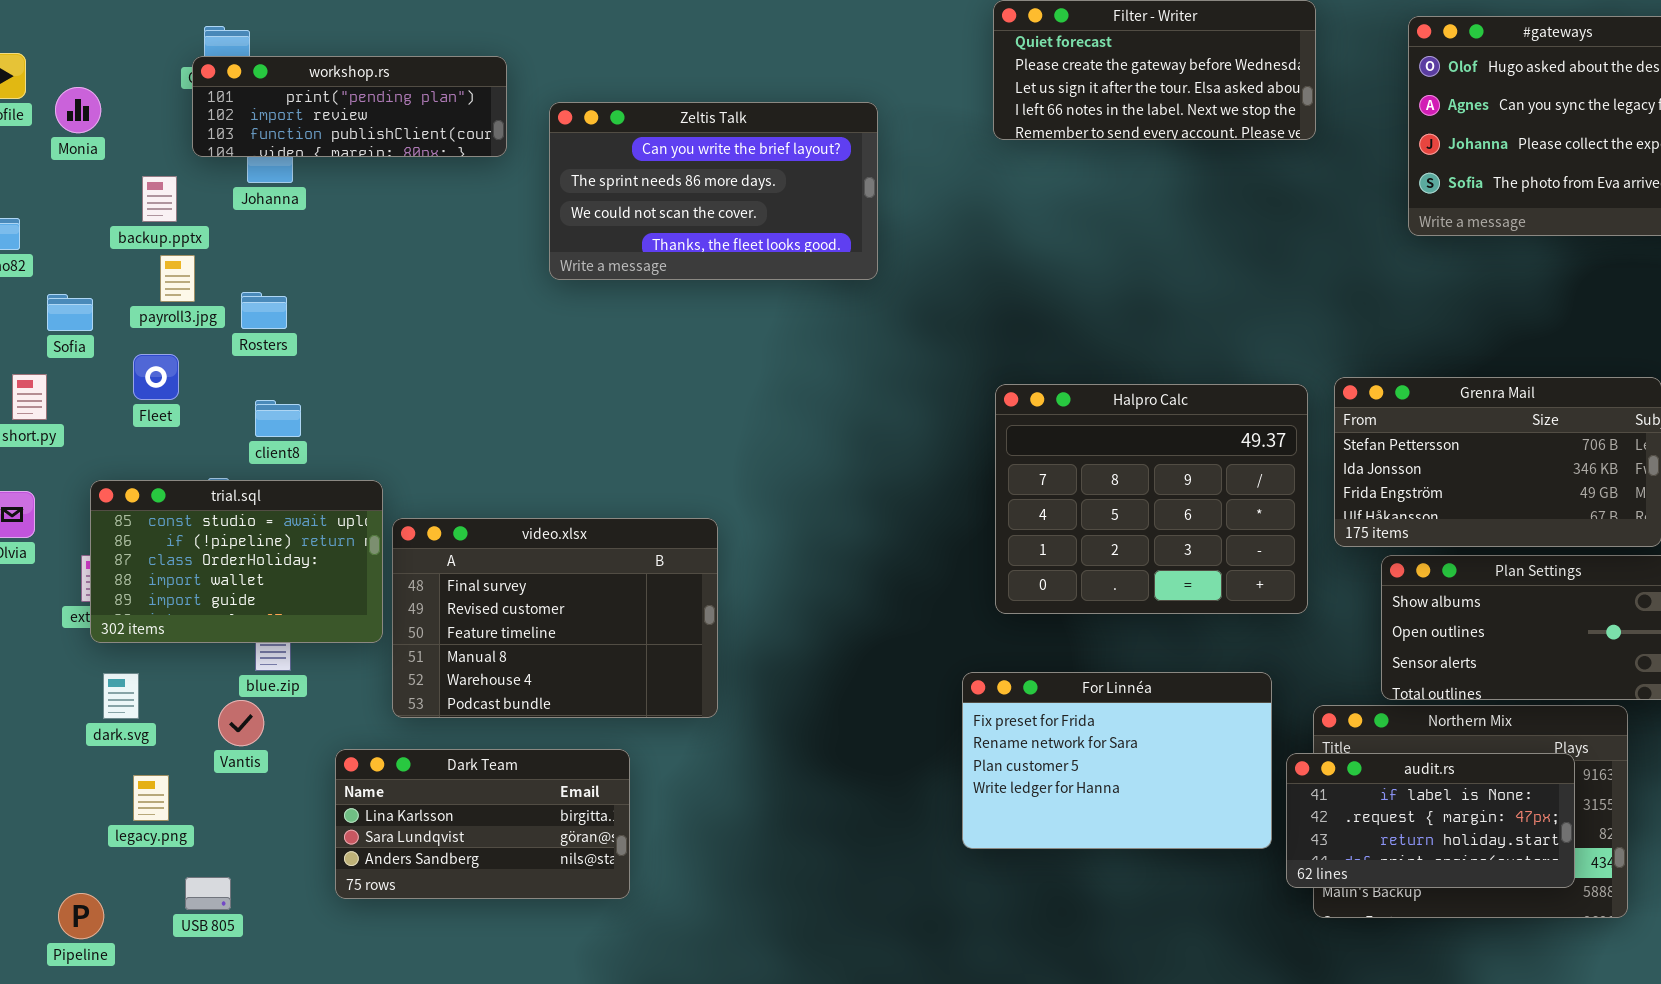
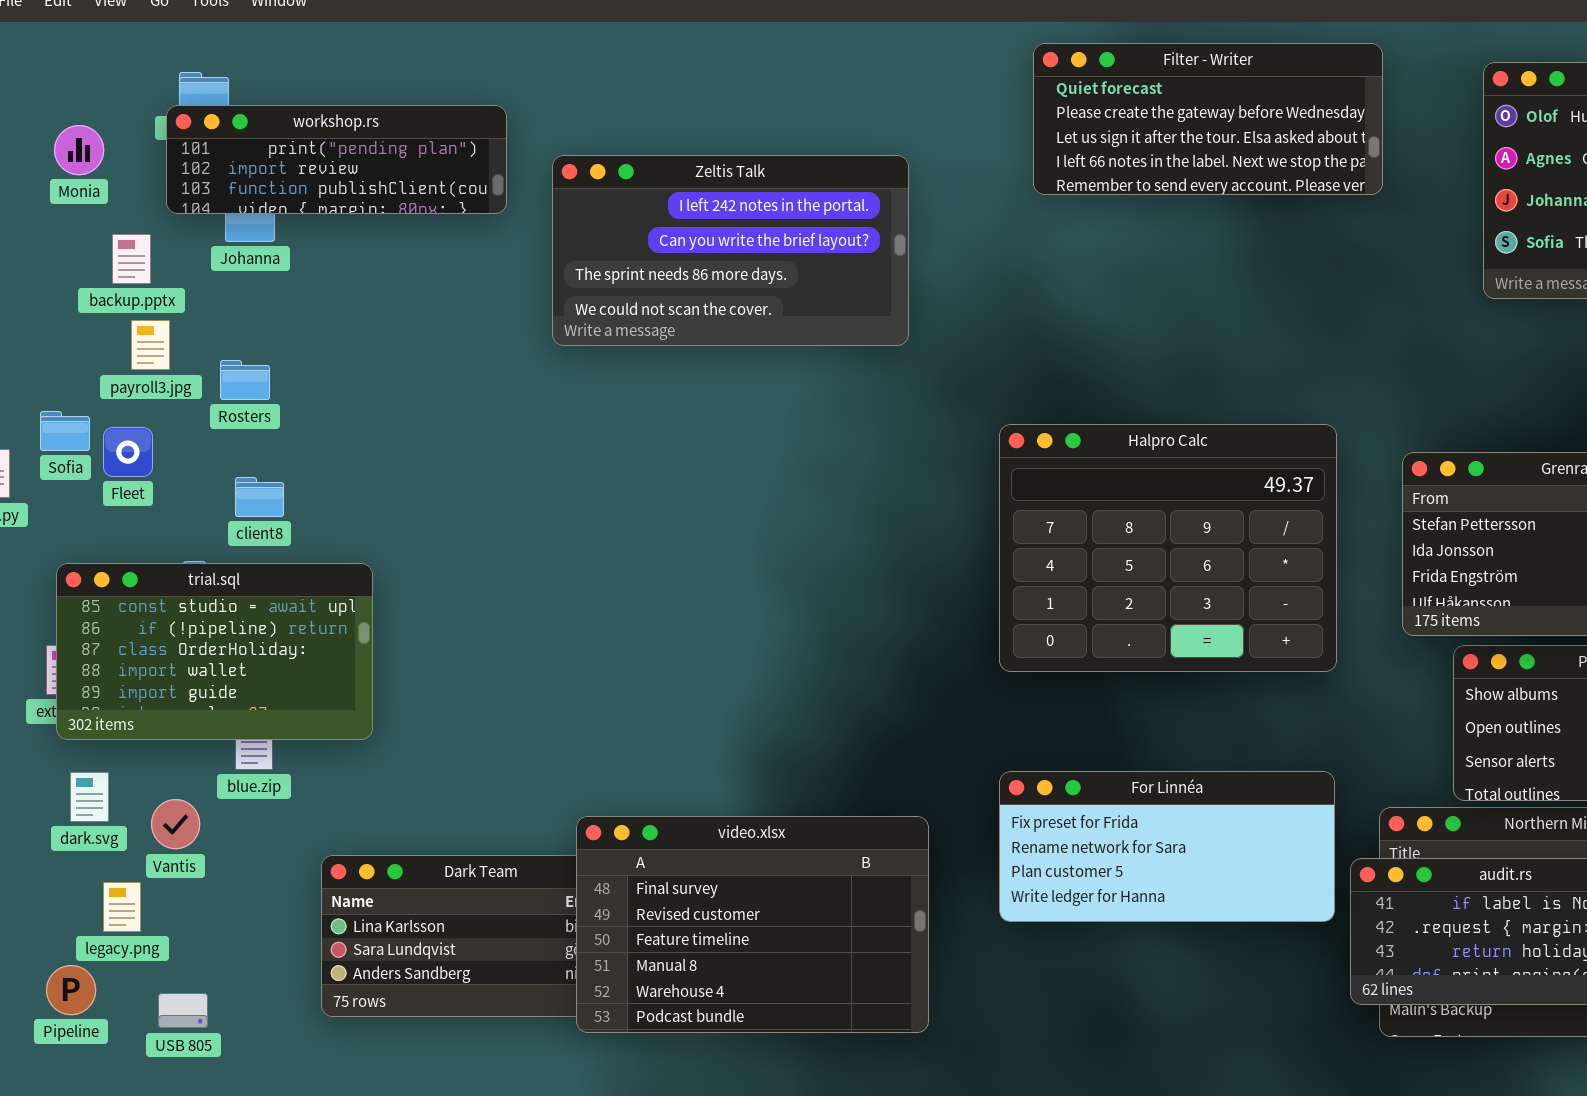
Monia: [55,87,101,133] -> [54,125,104,175], moved
Zeltis Talk: [549,102,878,280] -> [552,155,909,346], scrolled up 1 row
Sofia: [47,294,93,331] -> [40,411,90,451], moved
Halpro Calc: [995,384,1308,614] -> [999,424,1337,672], moved
video.xlsx: [392,518,718,718] -> [576,816,929,1033], moved
For Linnéa: [962,672,1272,849] -> [999,771,1335,922], resized
Vantis: [218,700,264,746] -> [151,799,200,849], moved
Pipeline: [58,893,104,939] -> [46,965,96,1015], moved

